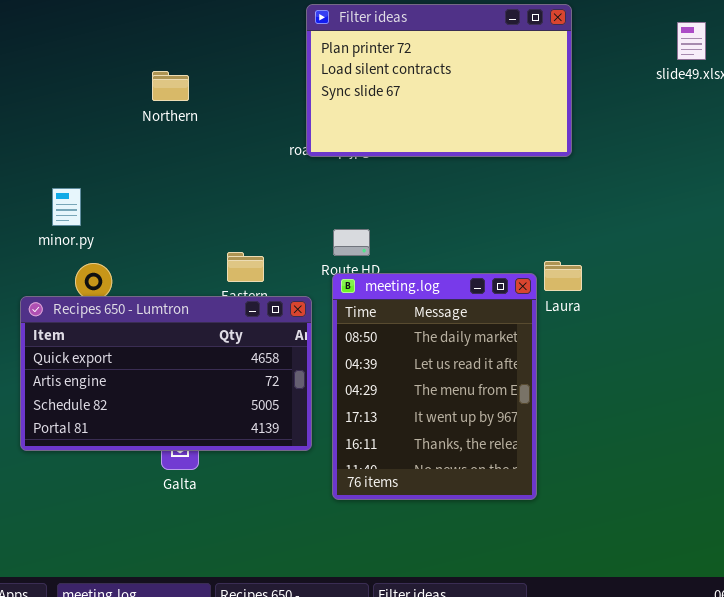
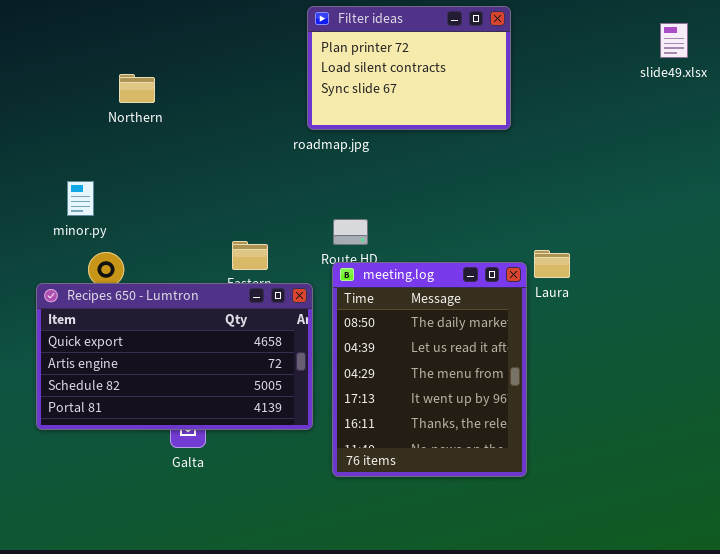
Filter ideas: [306,4,572,157] -> [307,6,511,130], resized
Northern: [152,71,189,101] -> [119,74,155,103], moved

